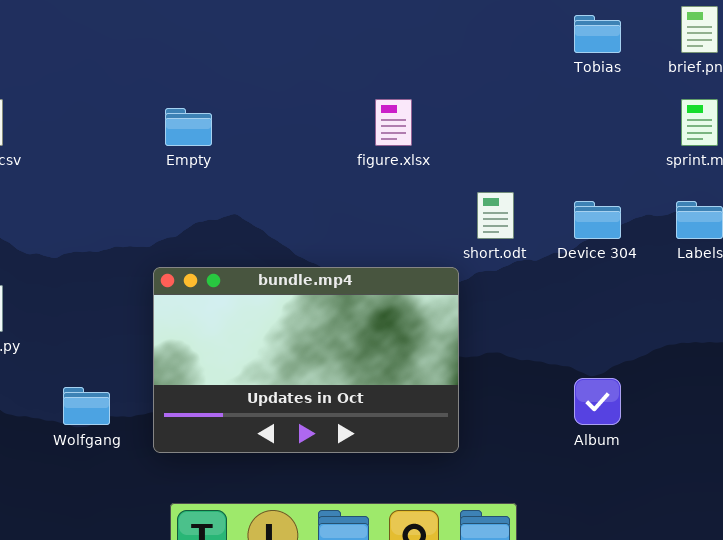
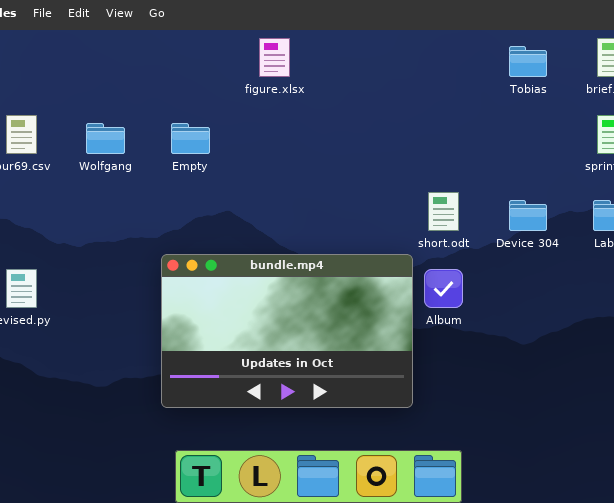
figure.xlsx: [375,99,412,146] -> [259,38,290,77], moved
Album: [574,378,621,425] -> [424,269,463,308], moved
Wolfgang: [63,387,110,425] -> [86,123,125,154], moved

